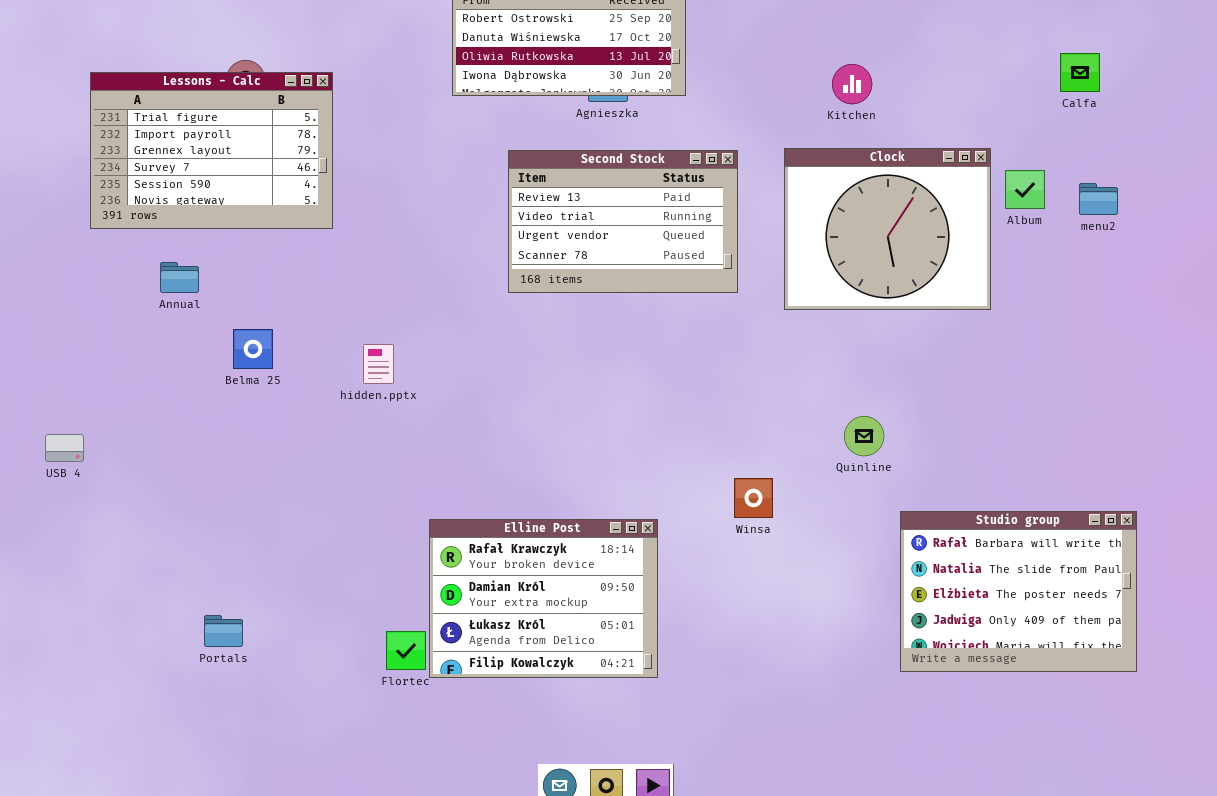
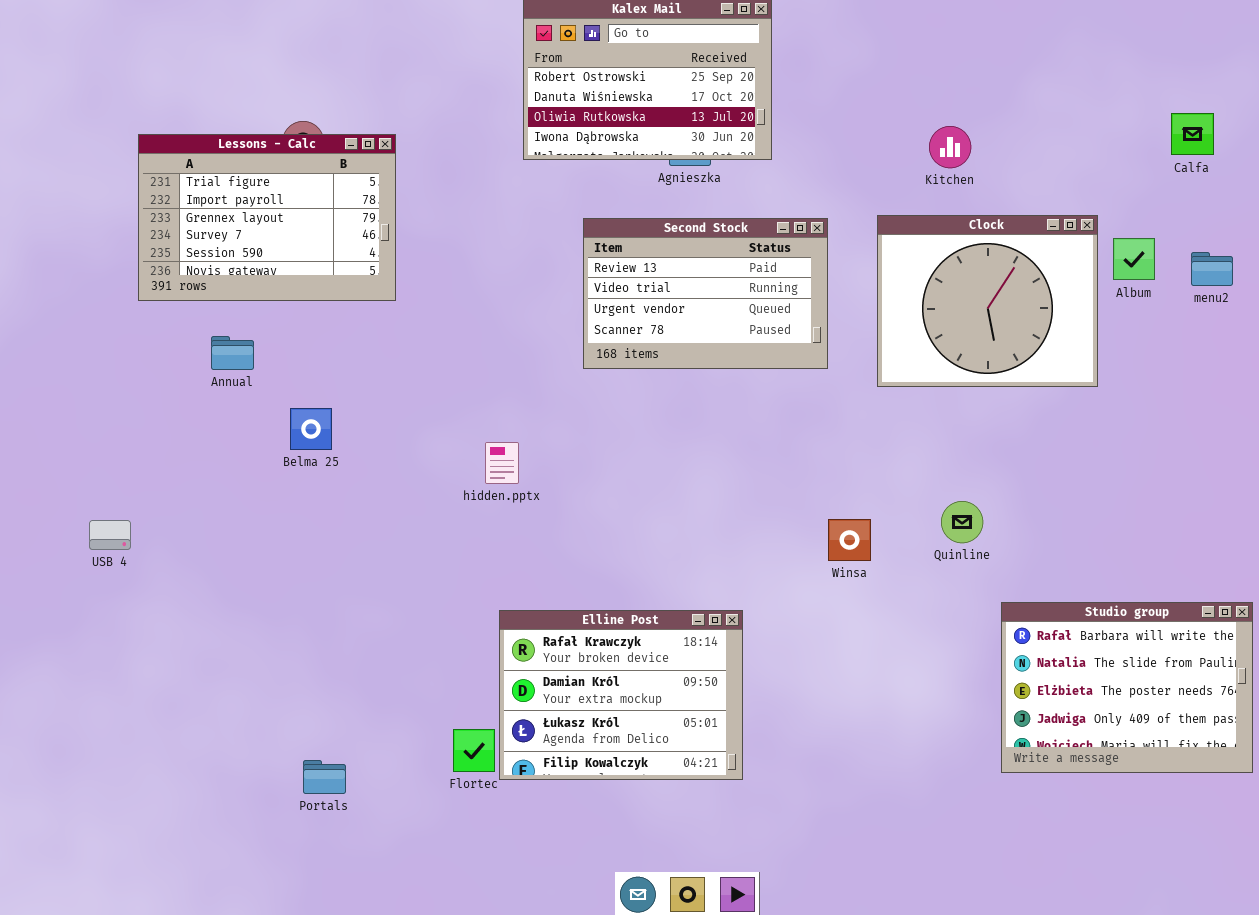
hidden.pptx: [363,344,394,384] -> [485,442,519,484], moved
Winsa: [734,478,773,518] -> [828,519,871,561], moved
Portals: [204,615,243,647] -> [303,760,346,794], moved

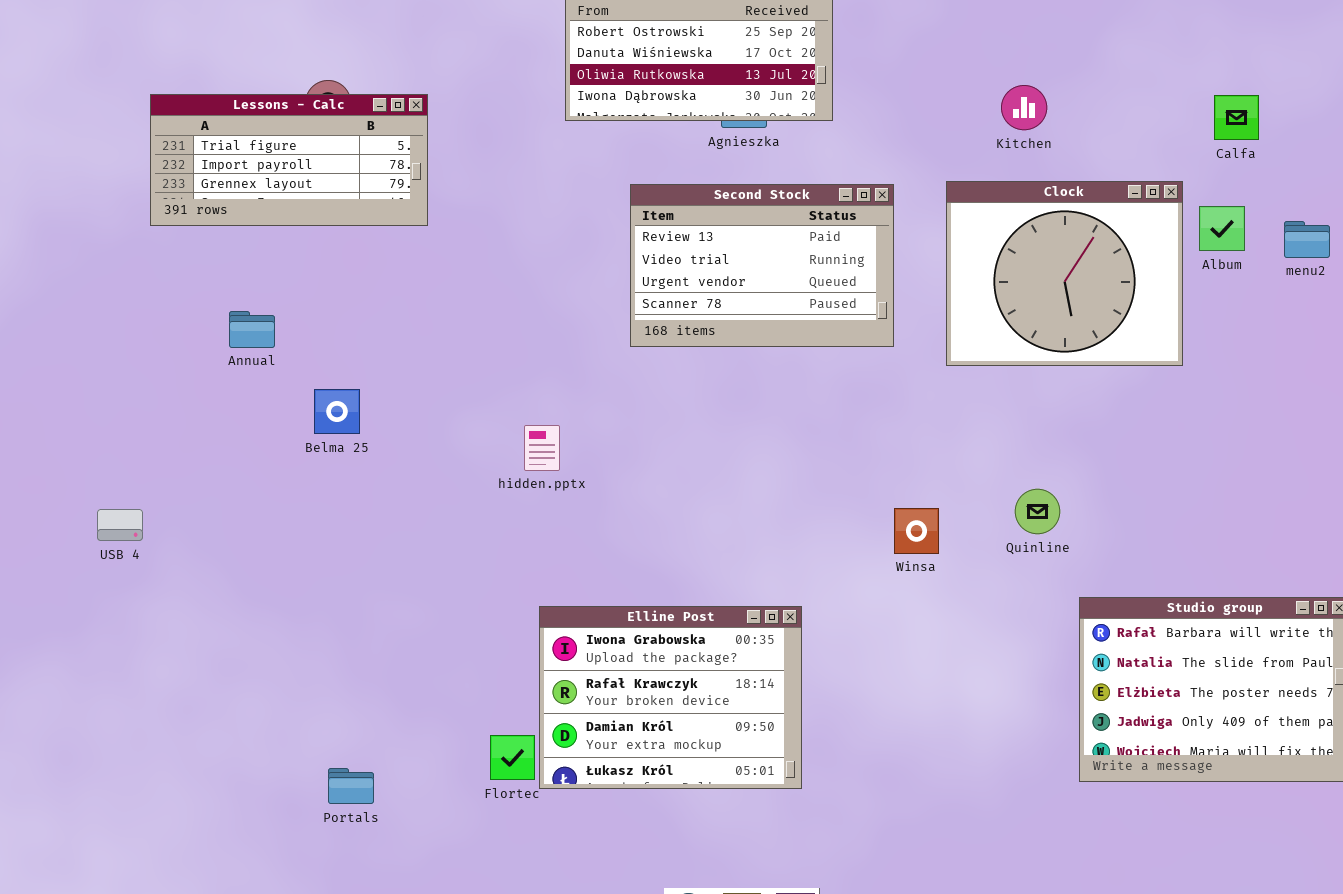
Calfa: [1171,113,1214,155] -> [1214,95,1259,140], moved
Lessons - Calc: [138,134,396,301] -> [150,94,428,226], resized
Elline Post: [499,610,743,780] -> [539,606,802,789], scrolled up 1 row

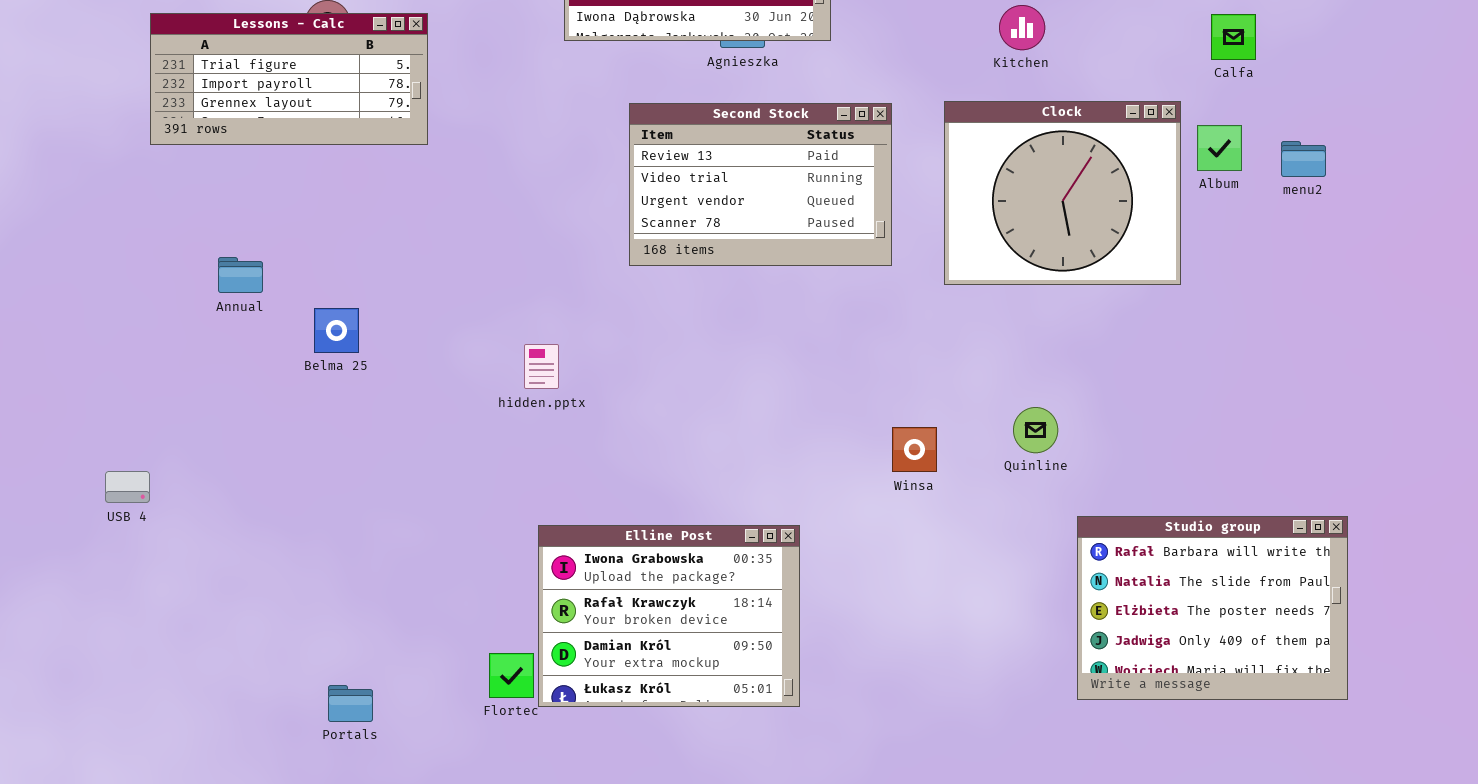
Annual: [229,311,275,348] -> [218,257,263,293], moved
USB 4: [97,509,143,541] -> [105,471,150,503], moved

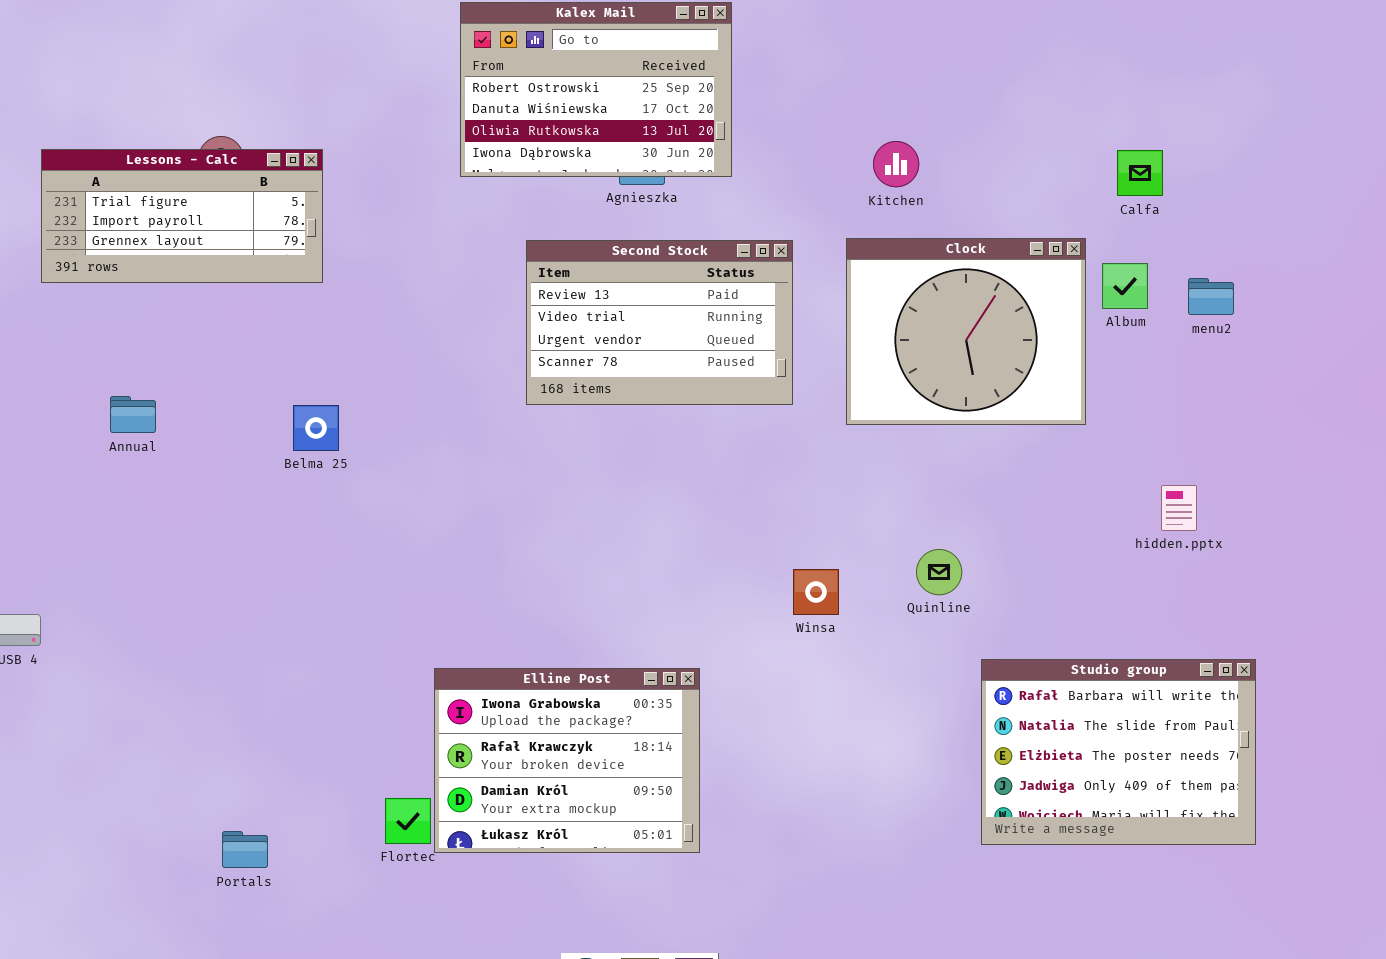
Kitchen: [999,5,1045,50] -> [873,141,919,187], moved
Belma 25: [314,308,359,353] -> [293,405,339,451], moved
hidden.pptx: [524,344,559,389] -> [1161,485,1197,531], moved

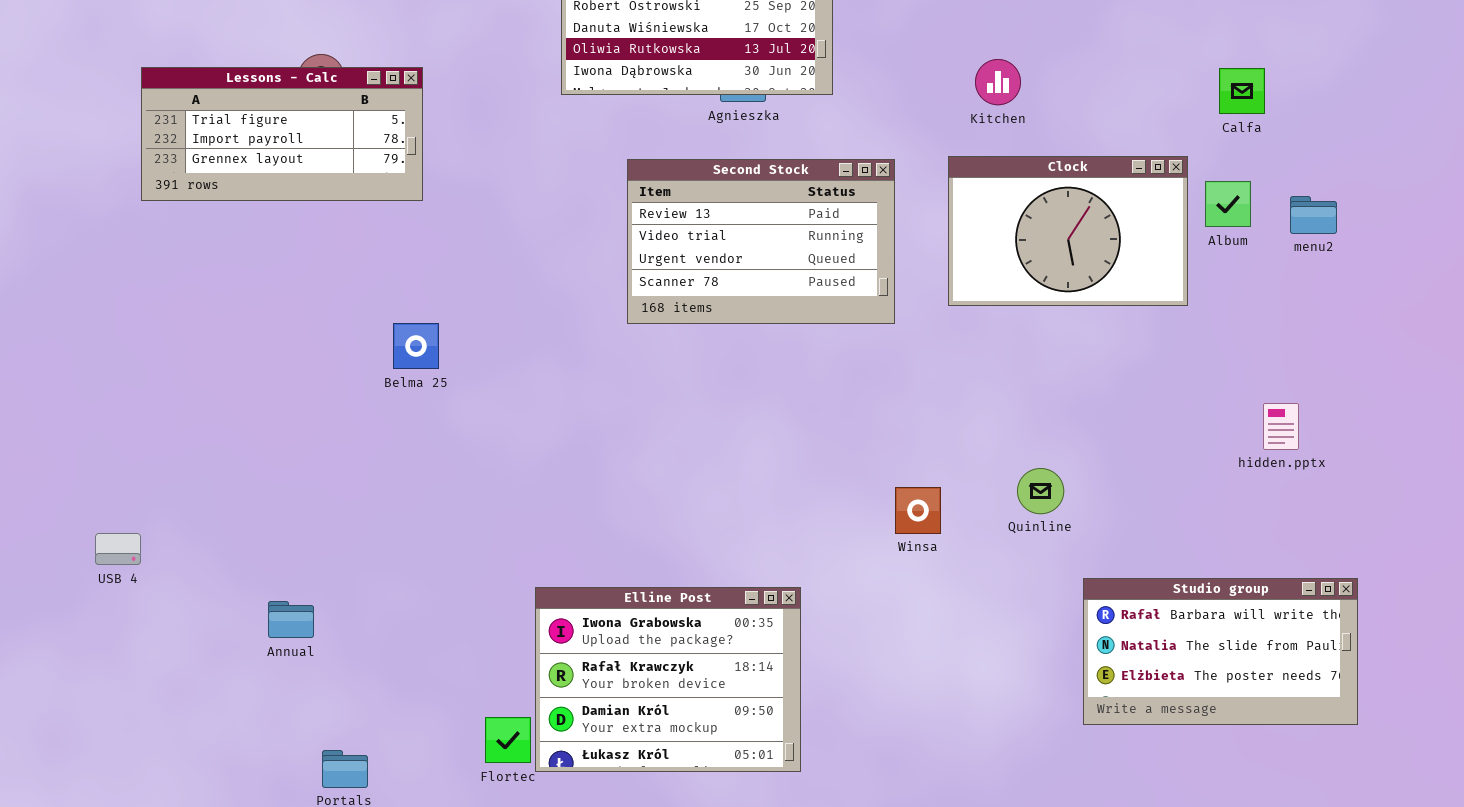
Clock: [846,238,1086,425] -> [948,156,1188,306], resized
Annual: [110,396,156,433] -> [268,601,314,638], moved
Studio group: [981,659,1256,845] -> [1083,578,1358,725], resized

